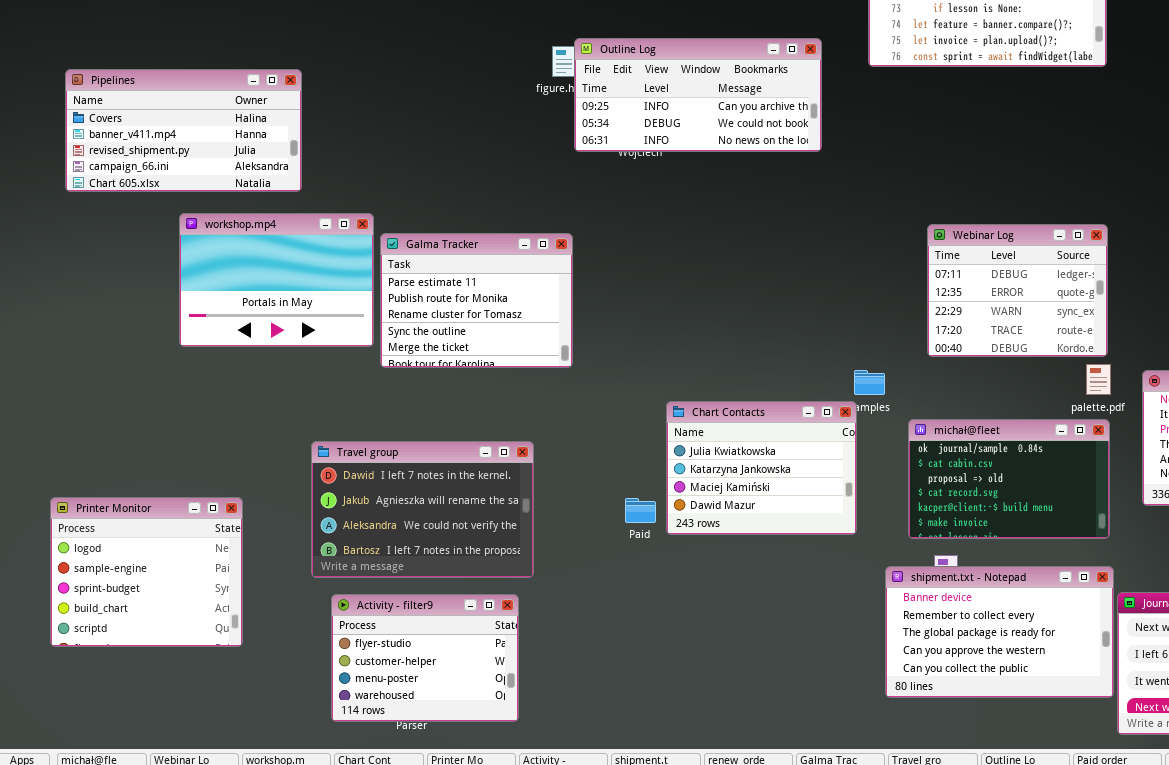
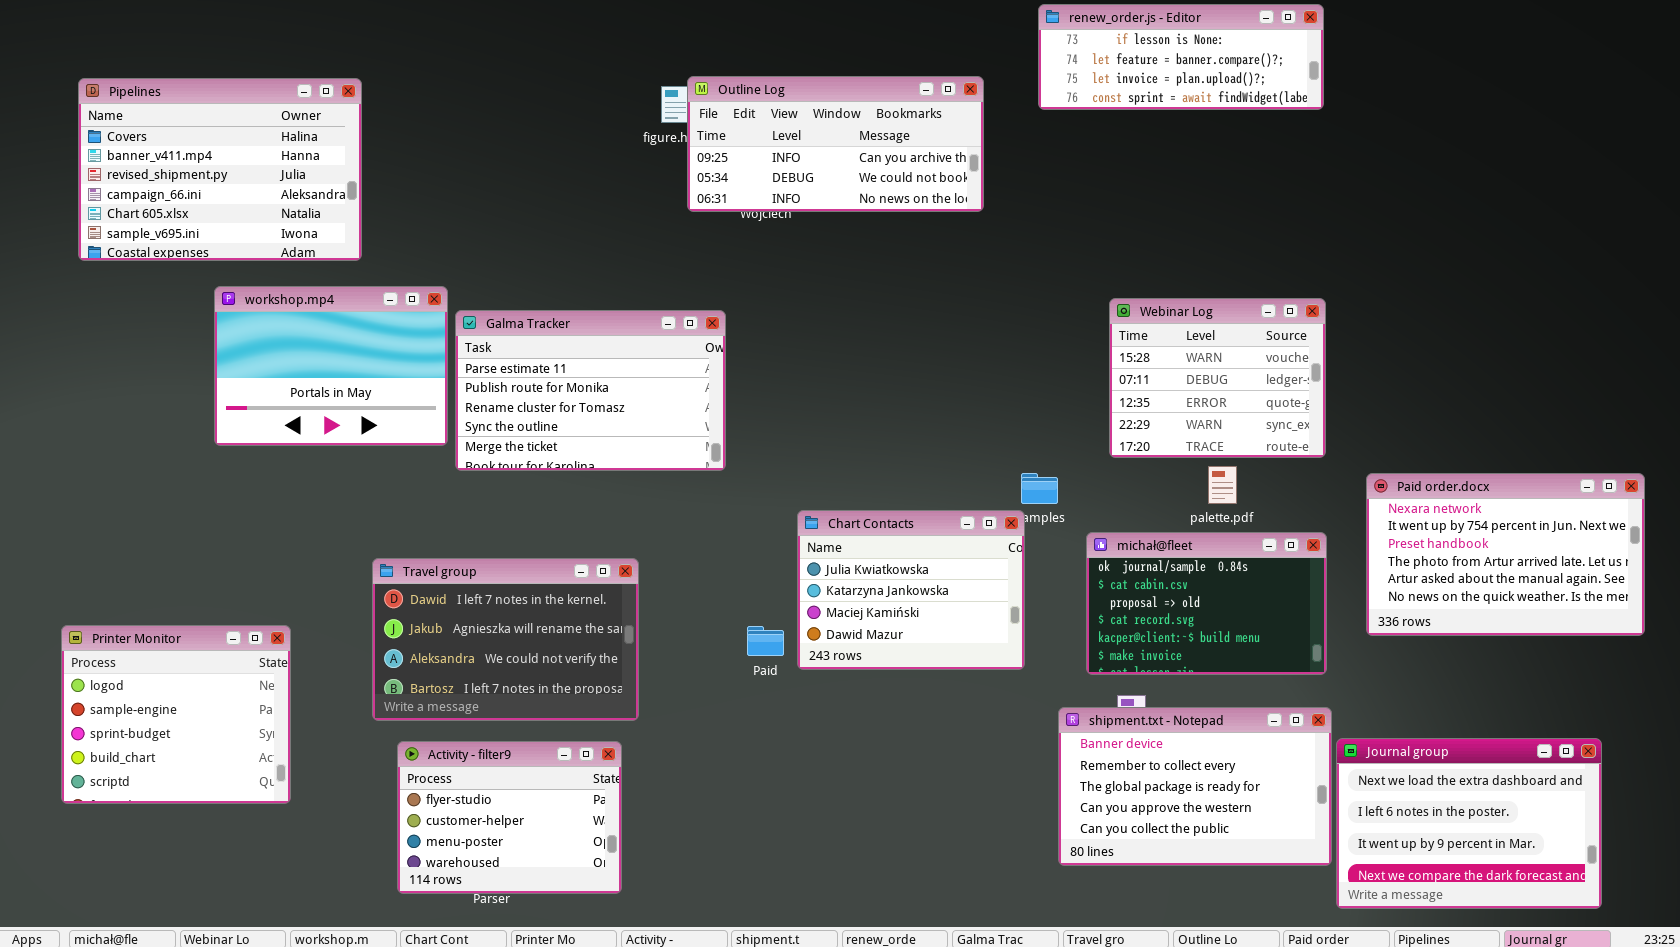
Pipelines: [65,69,302,192] -> [78,78,362,261], resized
Webinar Log: [927,224,1108,357] -> [1109,298,1326,458], scrolled up 1 row
Galma Tracker: [380,233,573,368] -> [455,310,726,471], resized
palette.pdf: [1086,364,1111,395] -> [1208,466,1237,504], moved

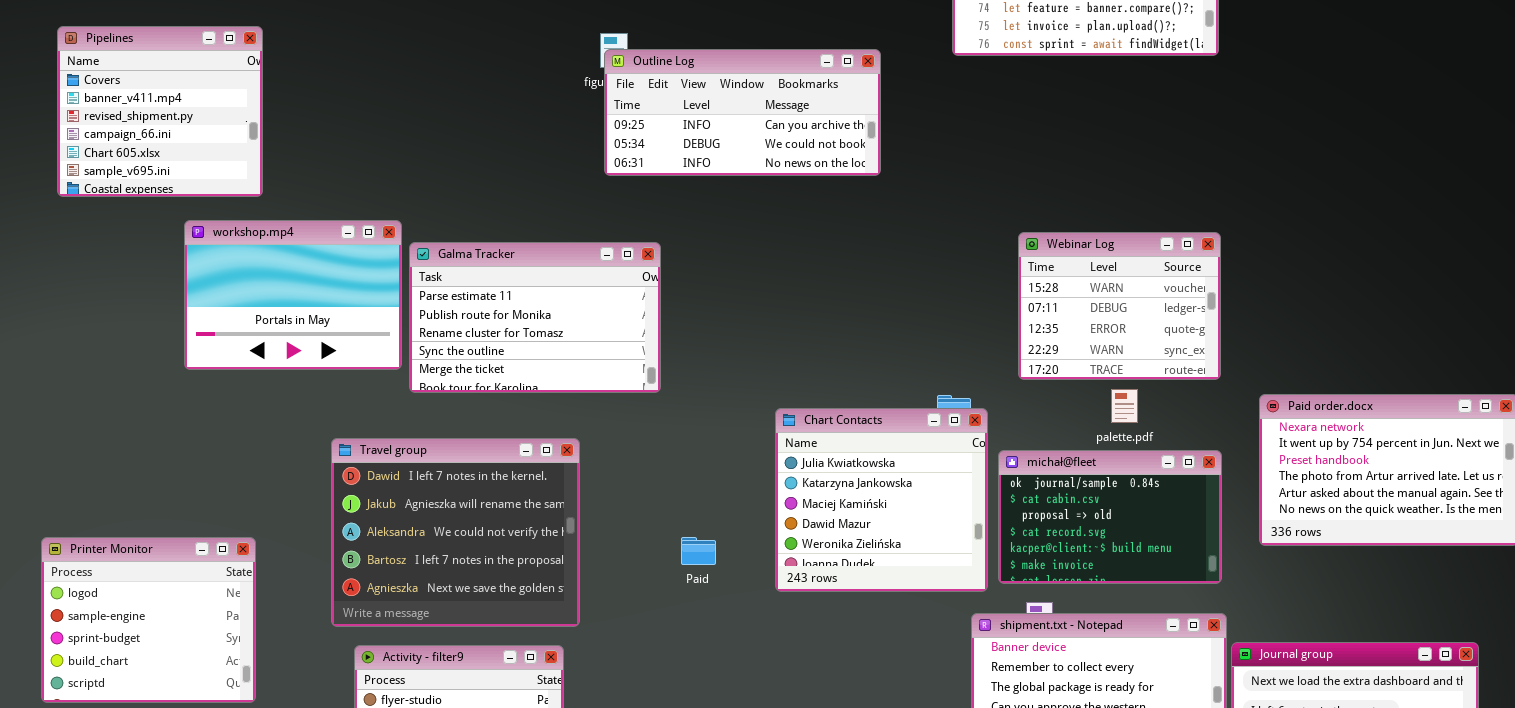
Outline Log: [687,76,984,212] -> [604,49,881,176], moved
Pipelines: [78,78,362,261] -> [57,26,263,197], resized
Chart Contacts: [797,510,1025,670] -> [775,408,988,592], moved, resized
Travel group: [372,558,639,721] -> [331,438,580,627], resized

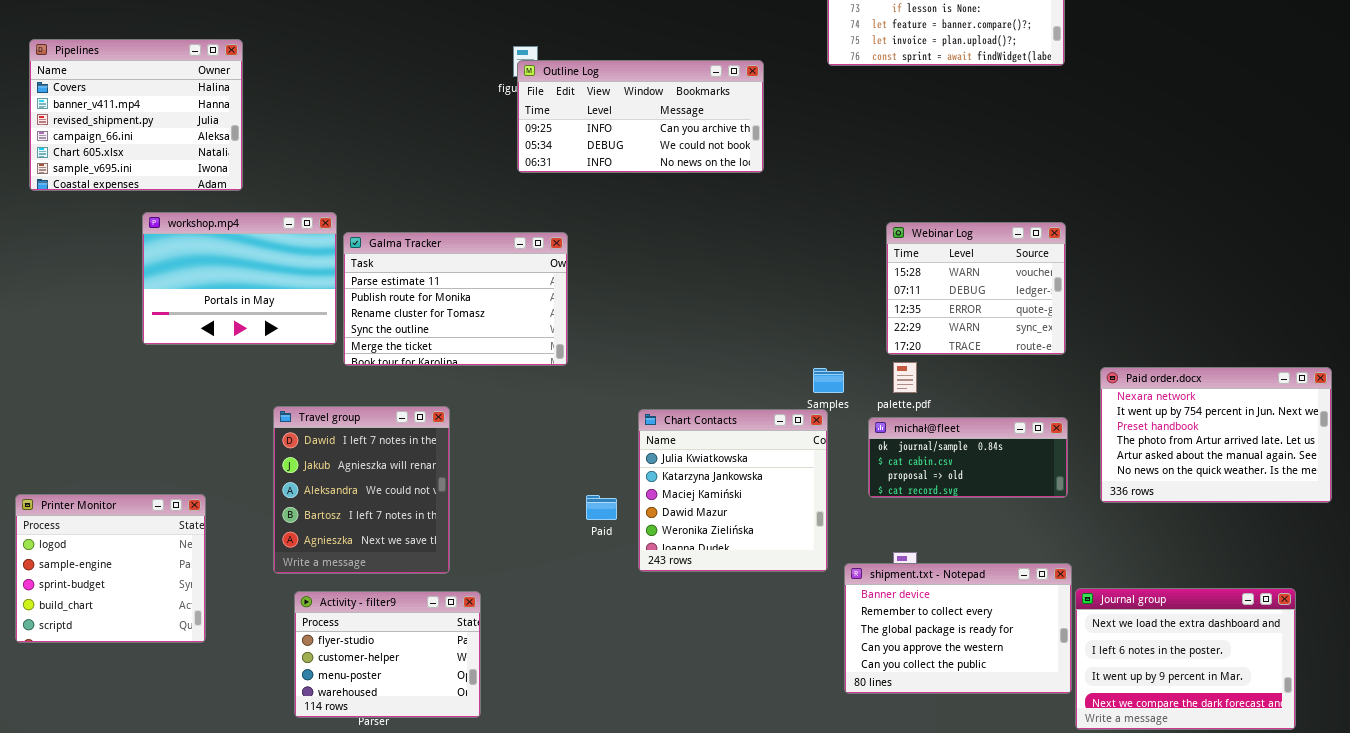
Pipelines: [57,26,263,197] -> [29,39,243,191], resized
palette.pdf: [1111,389,1138,423] -> [893,362,917,393], moved
Chart Contacts: [775,408,988,592] -> [638,409,828,572], moved
Travel group: [331,438,580,627] -> [273,406,450,574], resized
michał@fleet: [998,450,1222,584] -> [868,417,1068,498], resized

